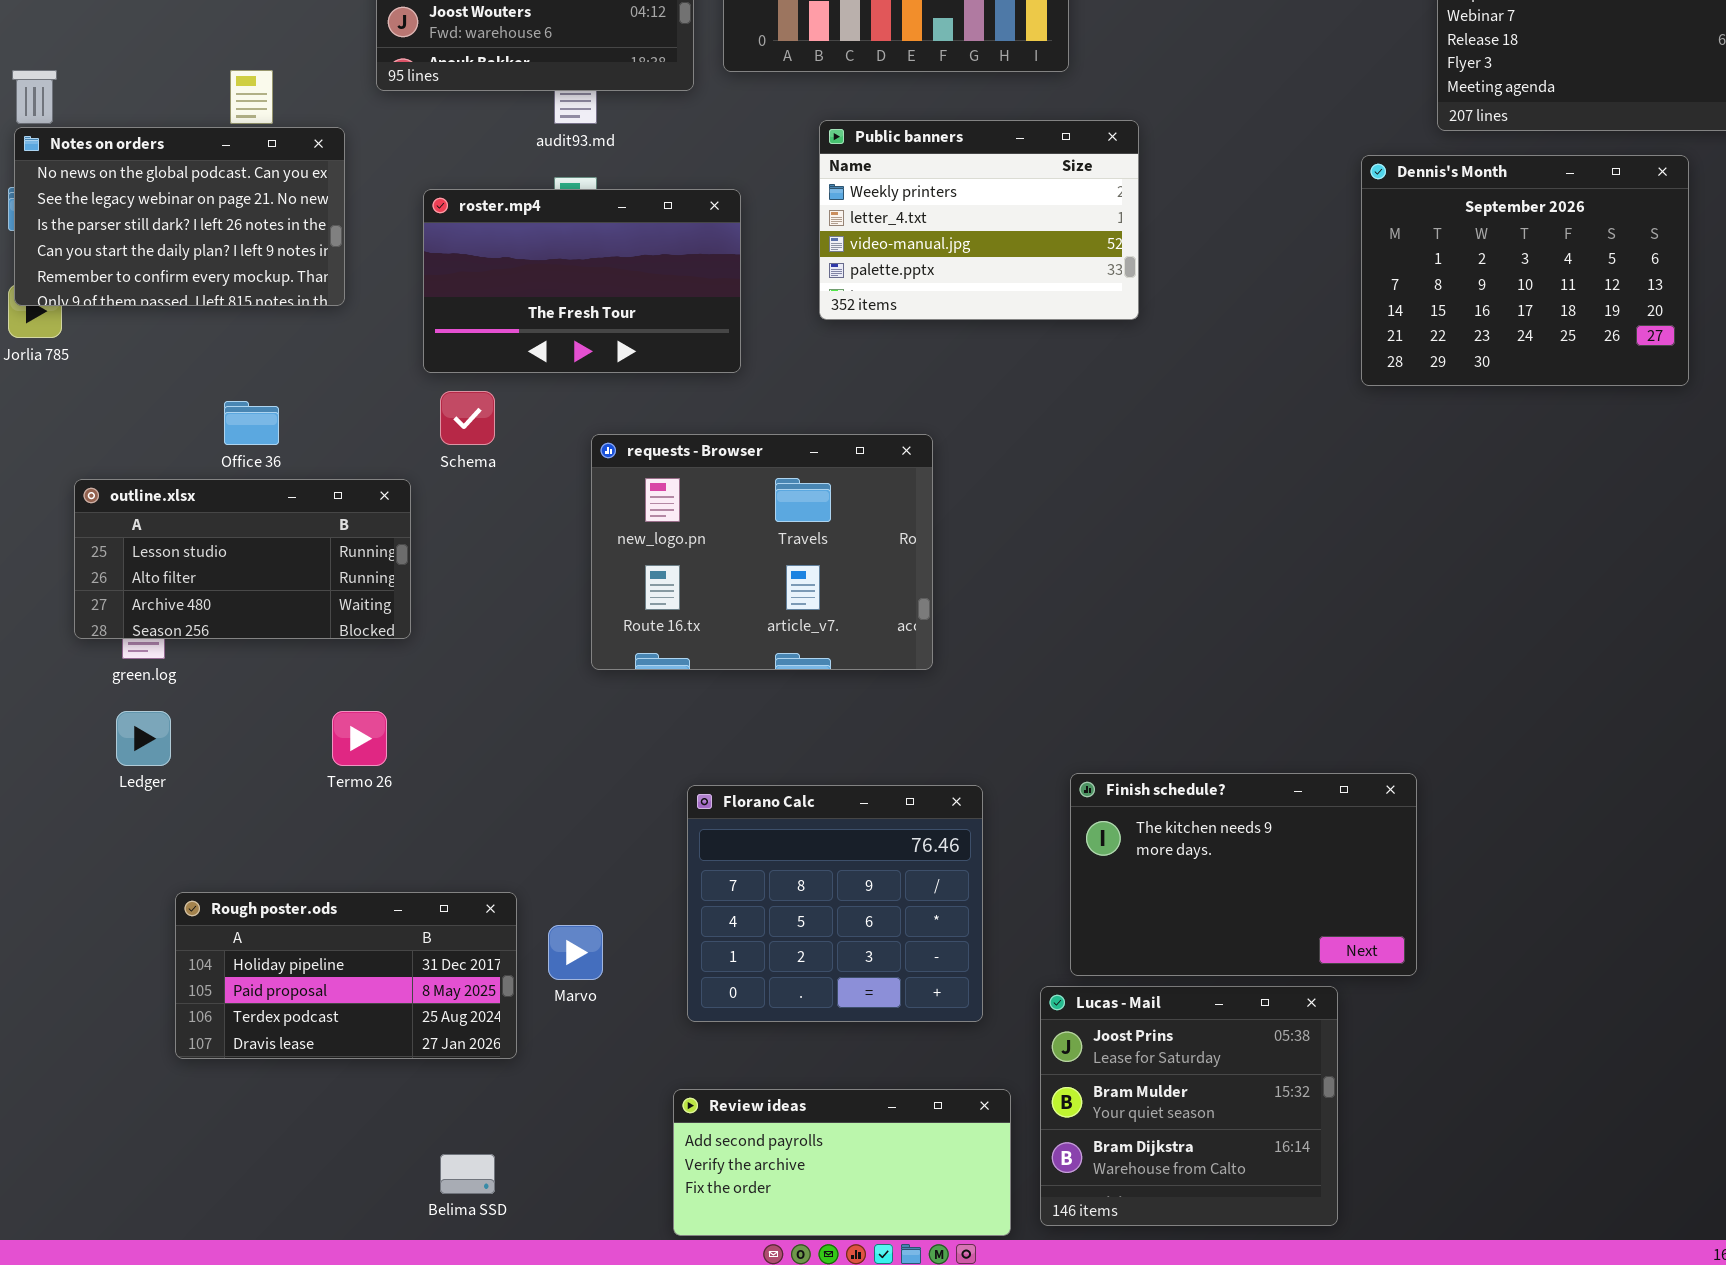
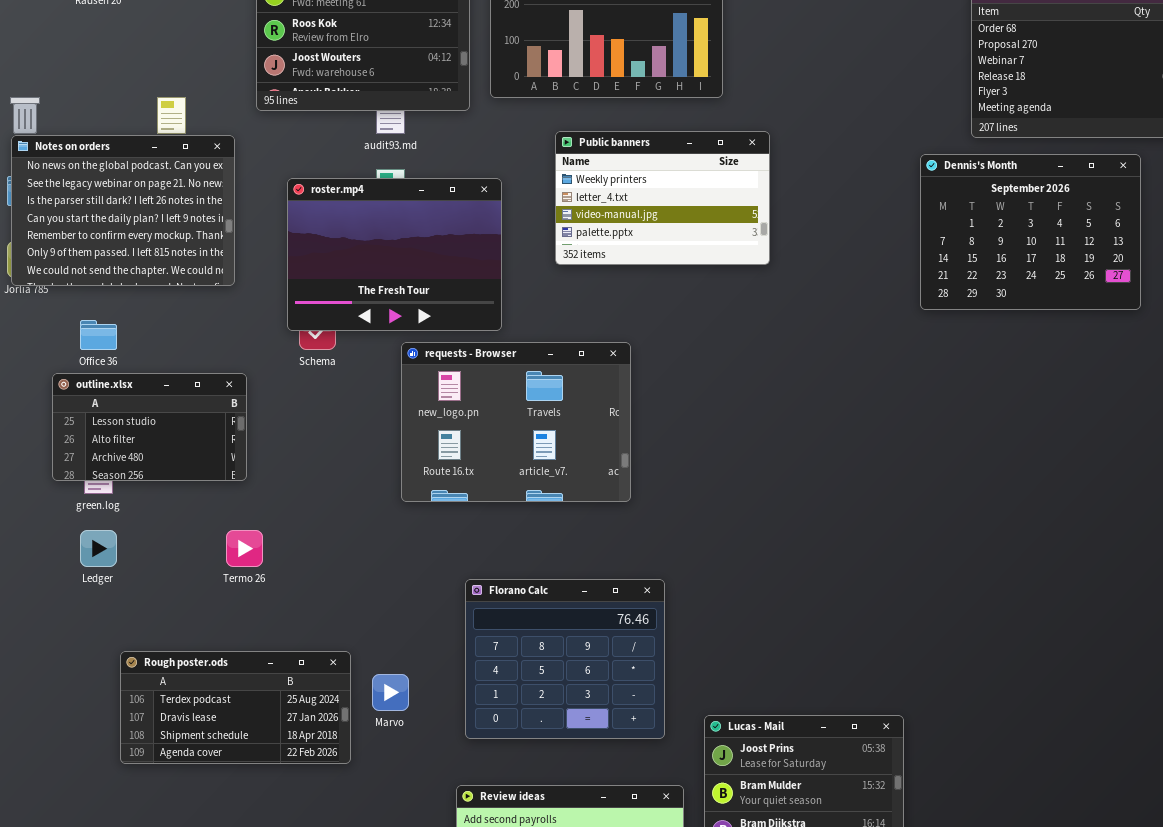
Notes on orders: [14,127,345,306] -> [11,135,235,286], resized
roster.mp4: [423,189,741,373] -> [287,178,502,331], resized
Office 36: [224,401,279,445] -> [80,320,117,350], moved
outline.xlsx: [74,479,411,639] -> [52,373,247,481], resized
Finish schedule?: [1070,773,1417,976] -> none, closed
Rough poster.ods: [175,892,517,1059] -> [120,651,351,764], scrolled down 2 rows

